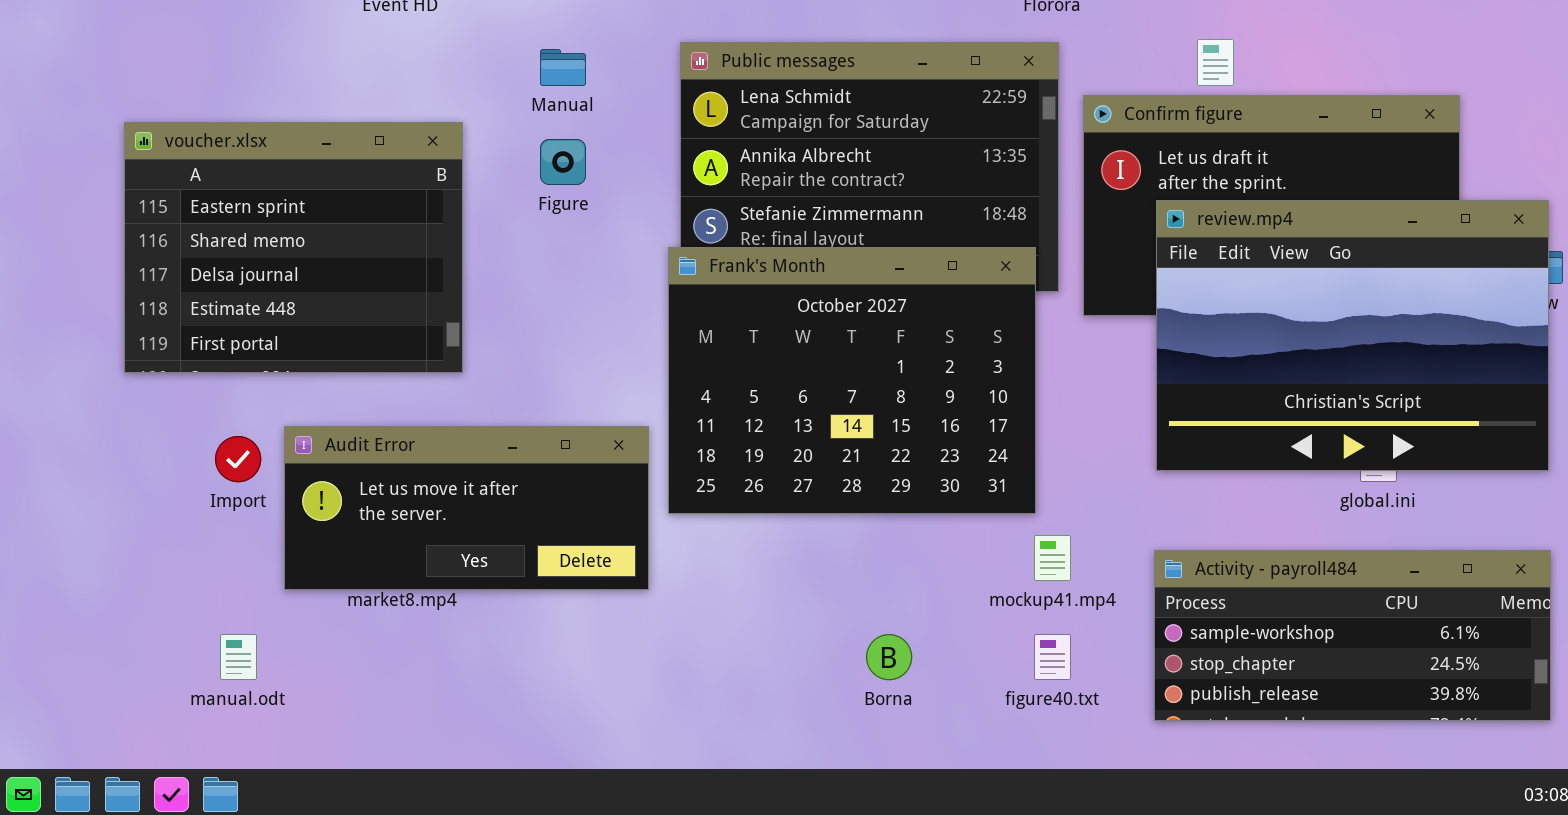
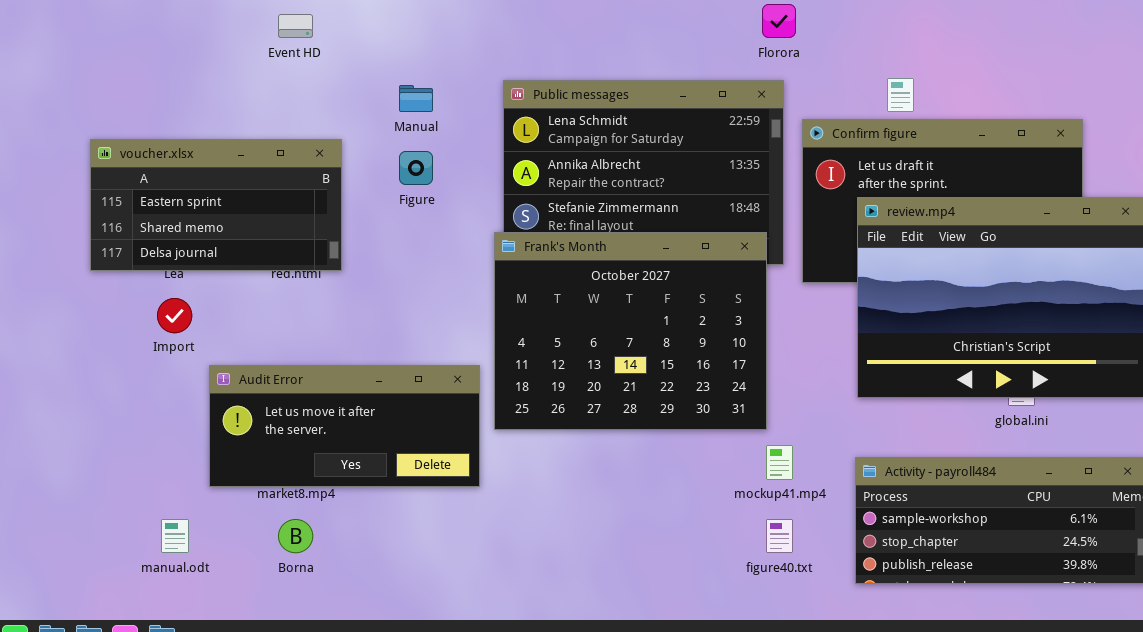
voucher.xlsx: [124,122,463,373] -> [90,139,342,271], resized
Import: [215,436,261,482] -> [157,298,192,333], moved
Borna: [866,634,912,680] -> [278,519,313,553], moved

